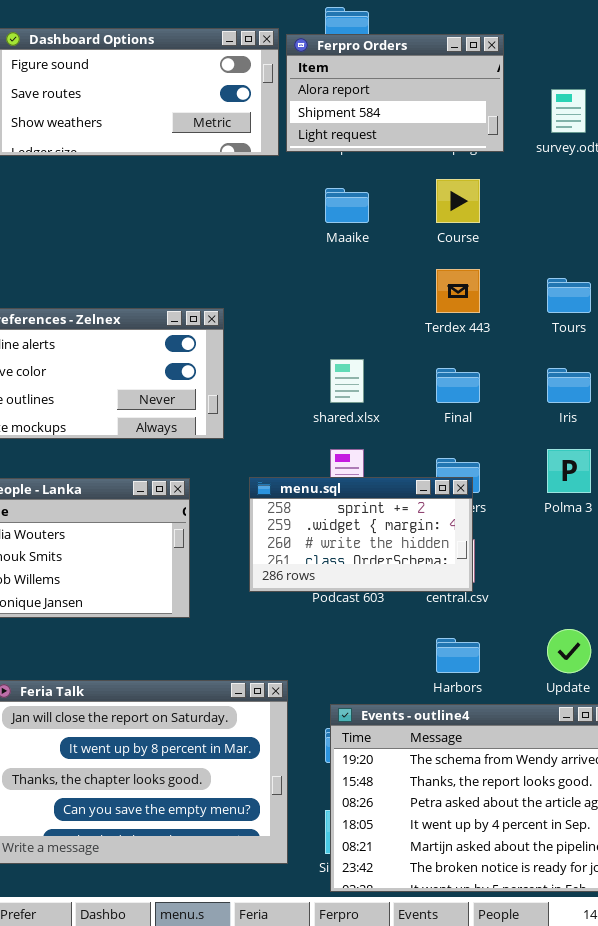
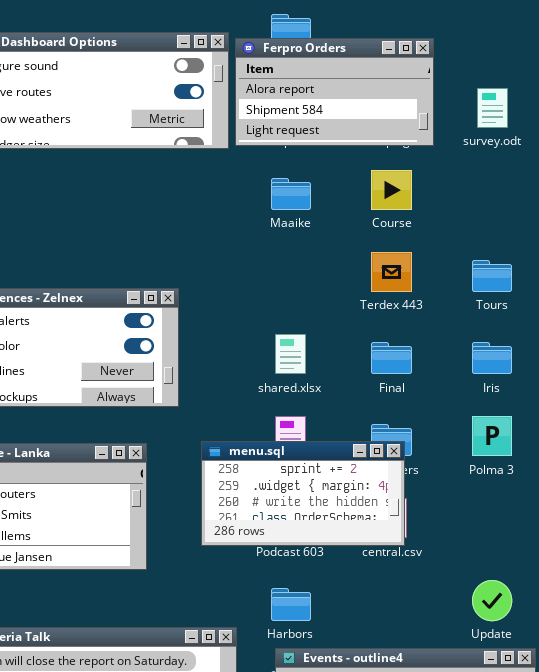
Harbors: [436,638,480,673] -> [271,588,311,621], moved

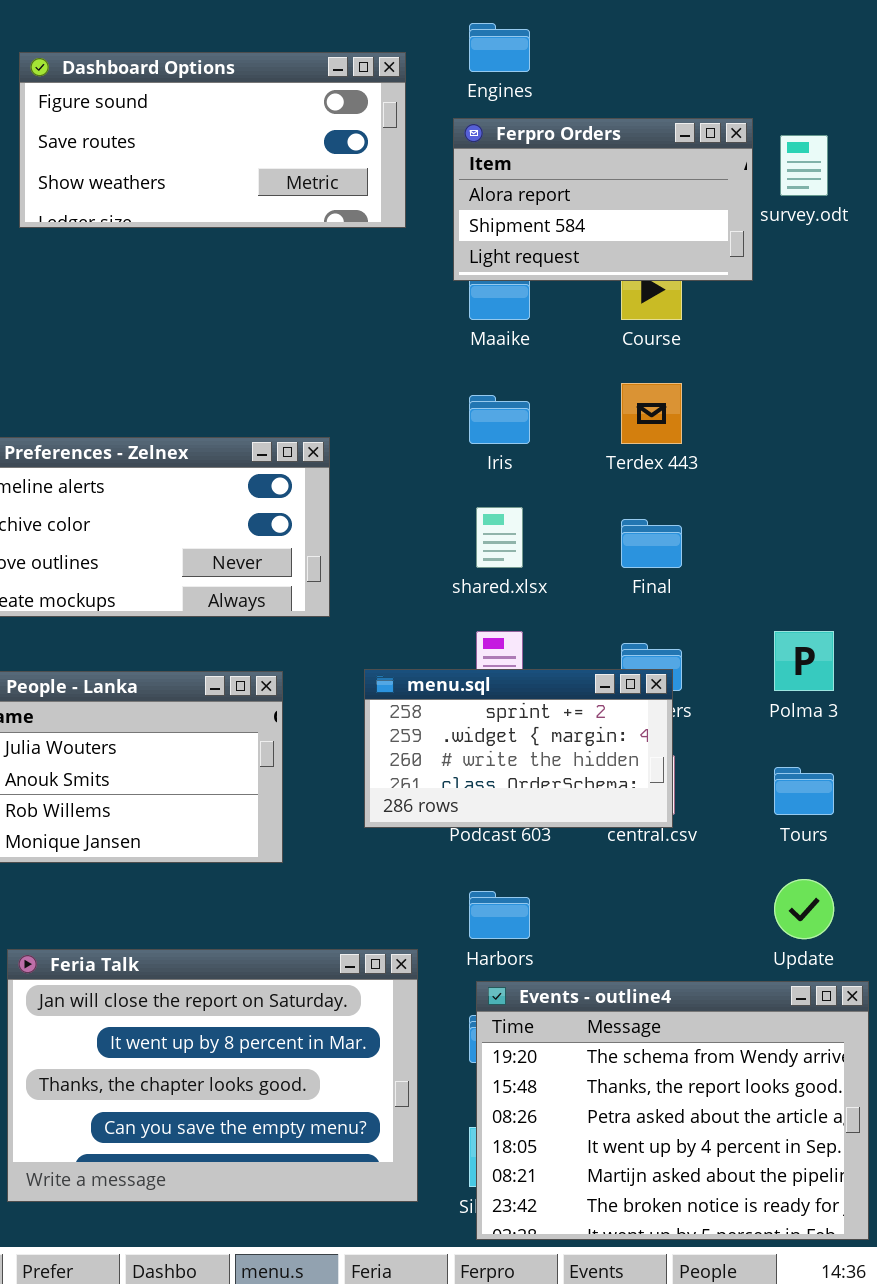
Ferpro Orders: [235,38,434,146] -> [453,118,753,281], moved
Tours: [472,260,512,292] -> [774,767,834,815], moved
Iris: [472,342,512,374] -> [469,395,530,444], moved

